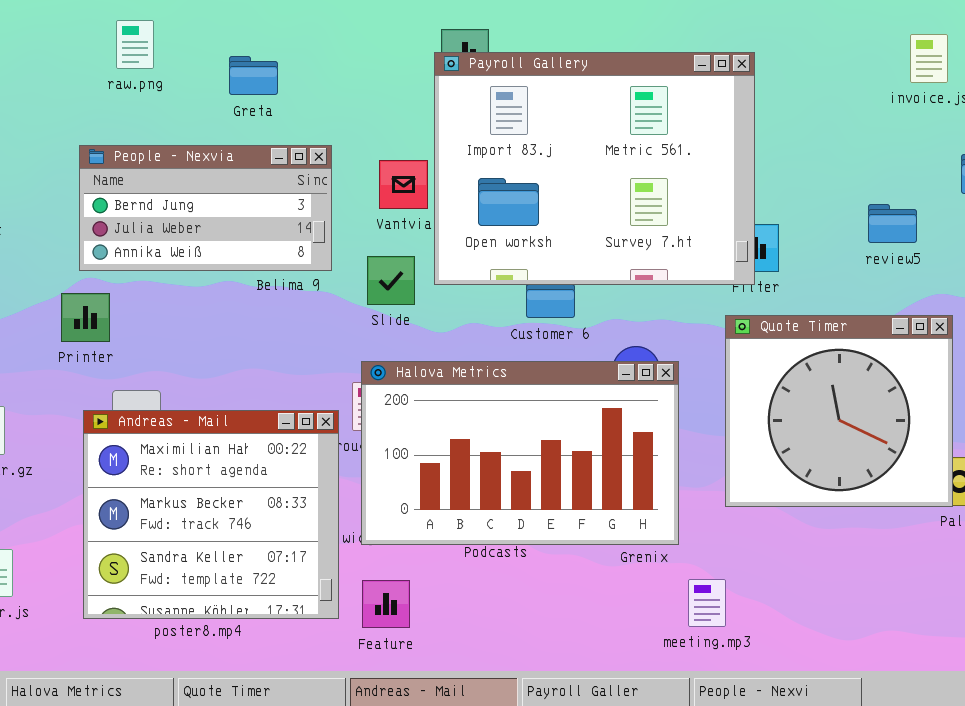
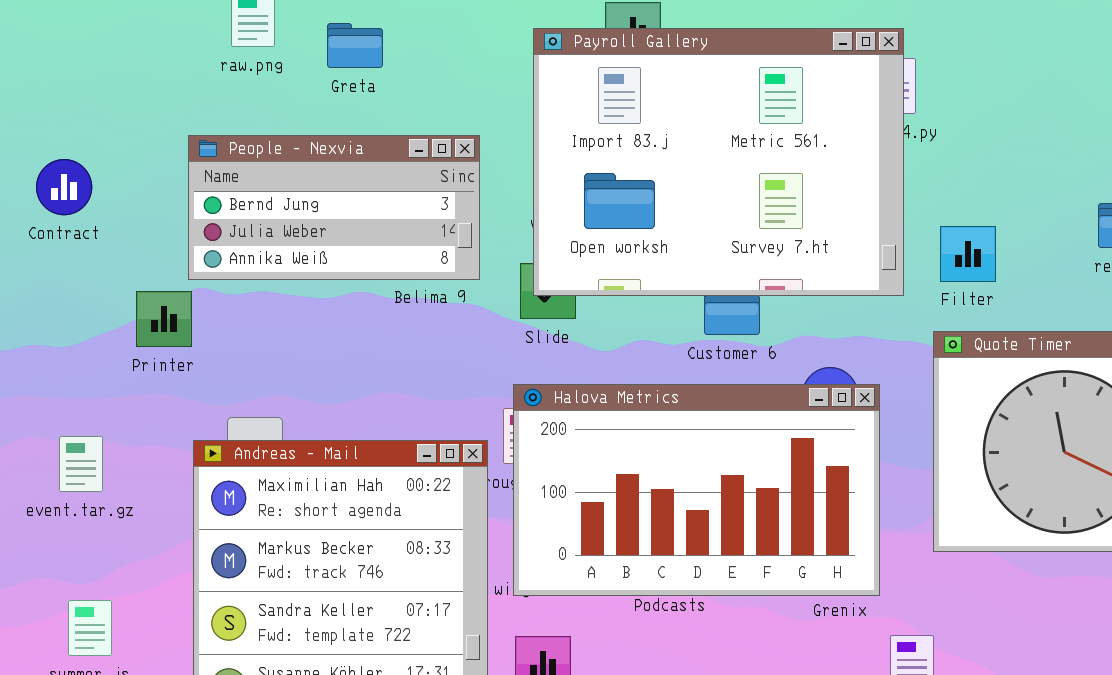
Payroll Gallery: [434,52,755,285] -> [533,28,904,296], moved
Greta: [229,56,278,95] -> [327,23,383,68], moved
Printer: [61,293,110,342] -> [136,291,192,347], moved

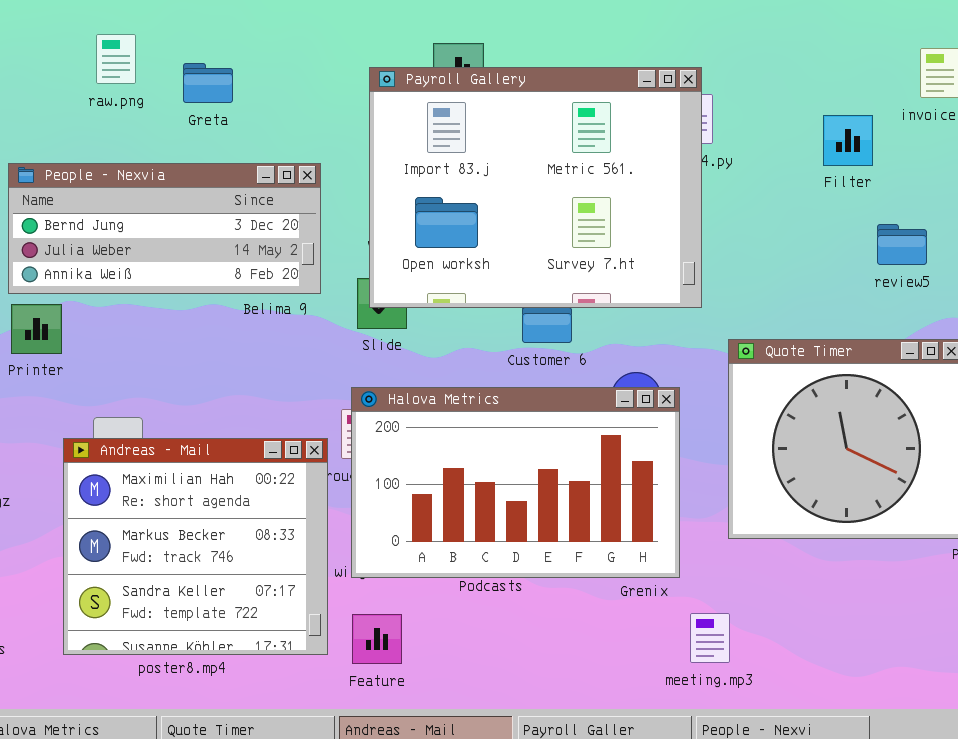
People - Nexvia: [188,135,480,280] -> [8,163,321,294], resized
Filter: [940,226,996,282] -> [823,115,873,166], moved

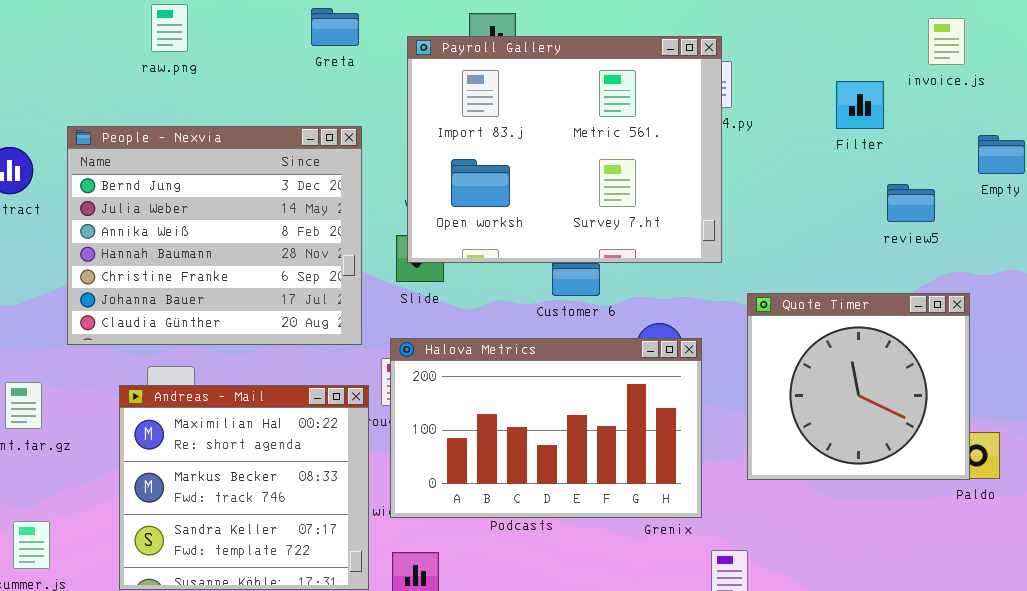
Greta: [183,63,233,103] -> [311,8,359,46], moved
People - Nexvia: [8,163,321,294] -> [67,126,362,345], resized

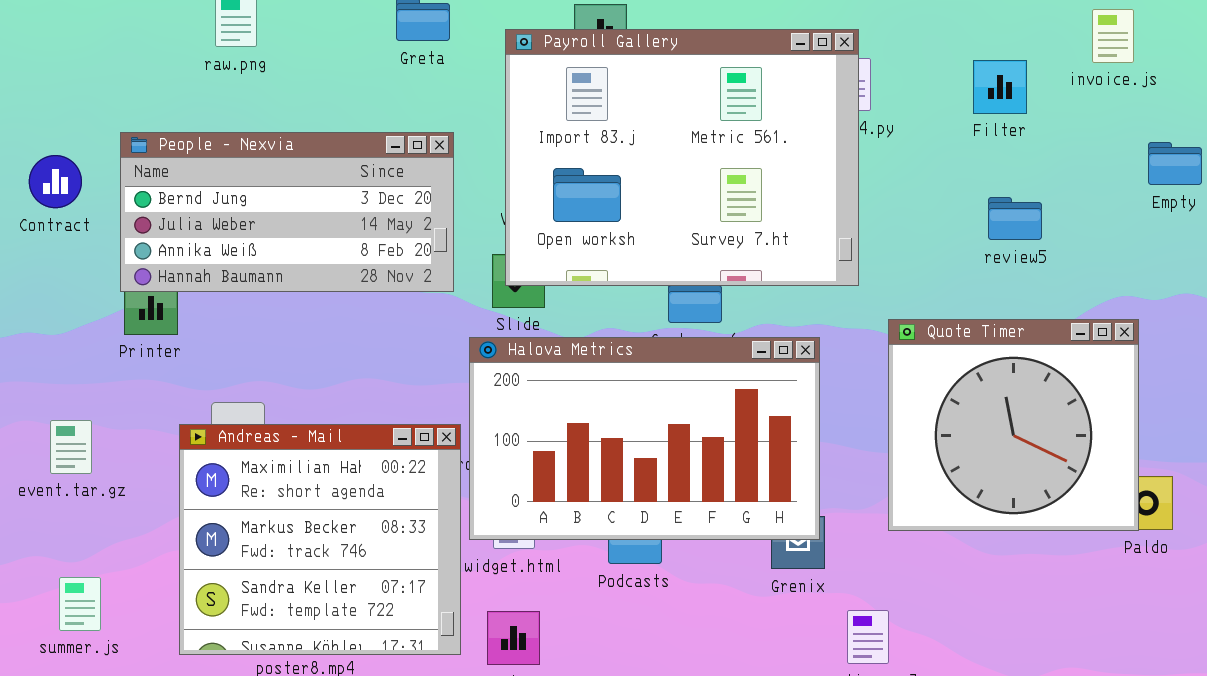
Filter: [836,81,884,129] -> [973,60,1027,114], moved
People - Nexvia: [67,126,362,345] -> [120,132,454,292], resized
review5: [887,184,935,222] -> [988,197,1042,240], moved
Halova Metrics: [390,338,702,518] -> [469,337,820,540], moved

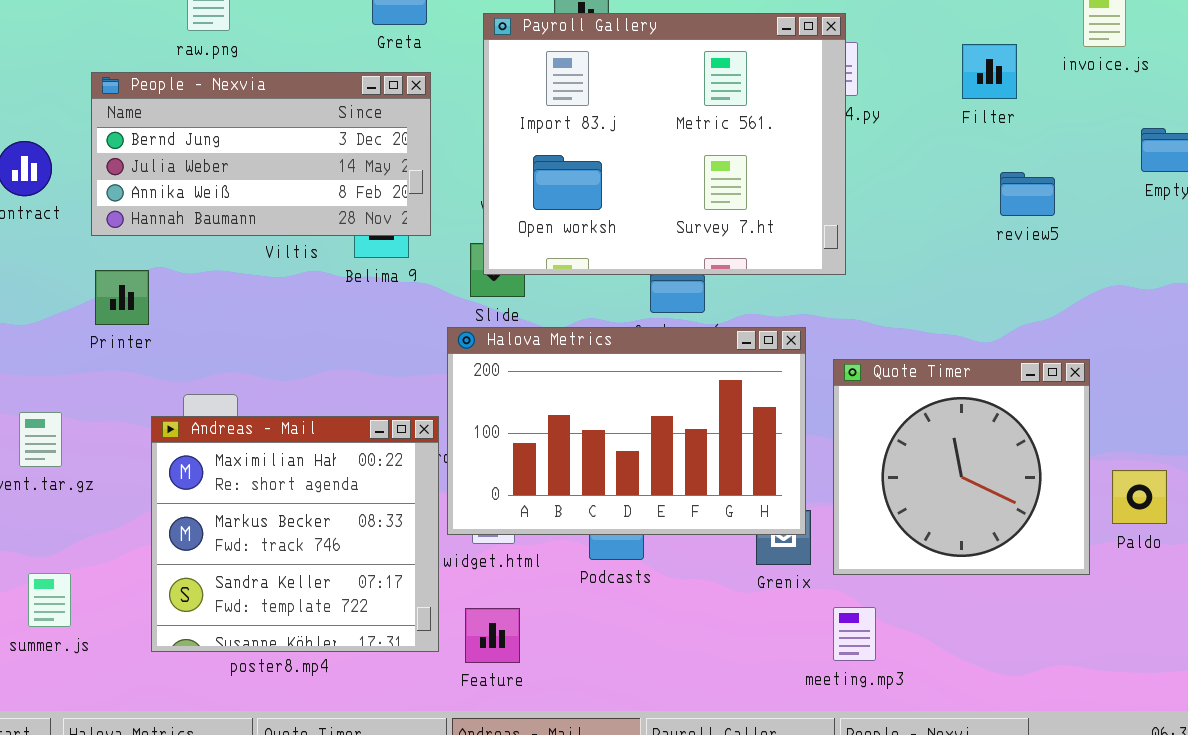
People - Nexvia: [120,132,454,292] -> [91,72,431,236], moved
review5: [988,197,1042,240] -> [1000,172,1055,216], moved
Quote Timer: [888,319,1139,531] -> [833,359,1090,575], moved

